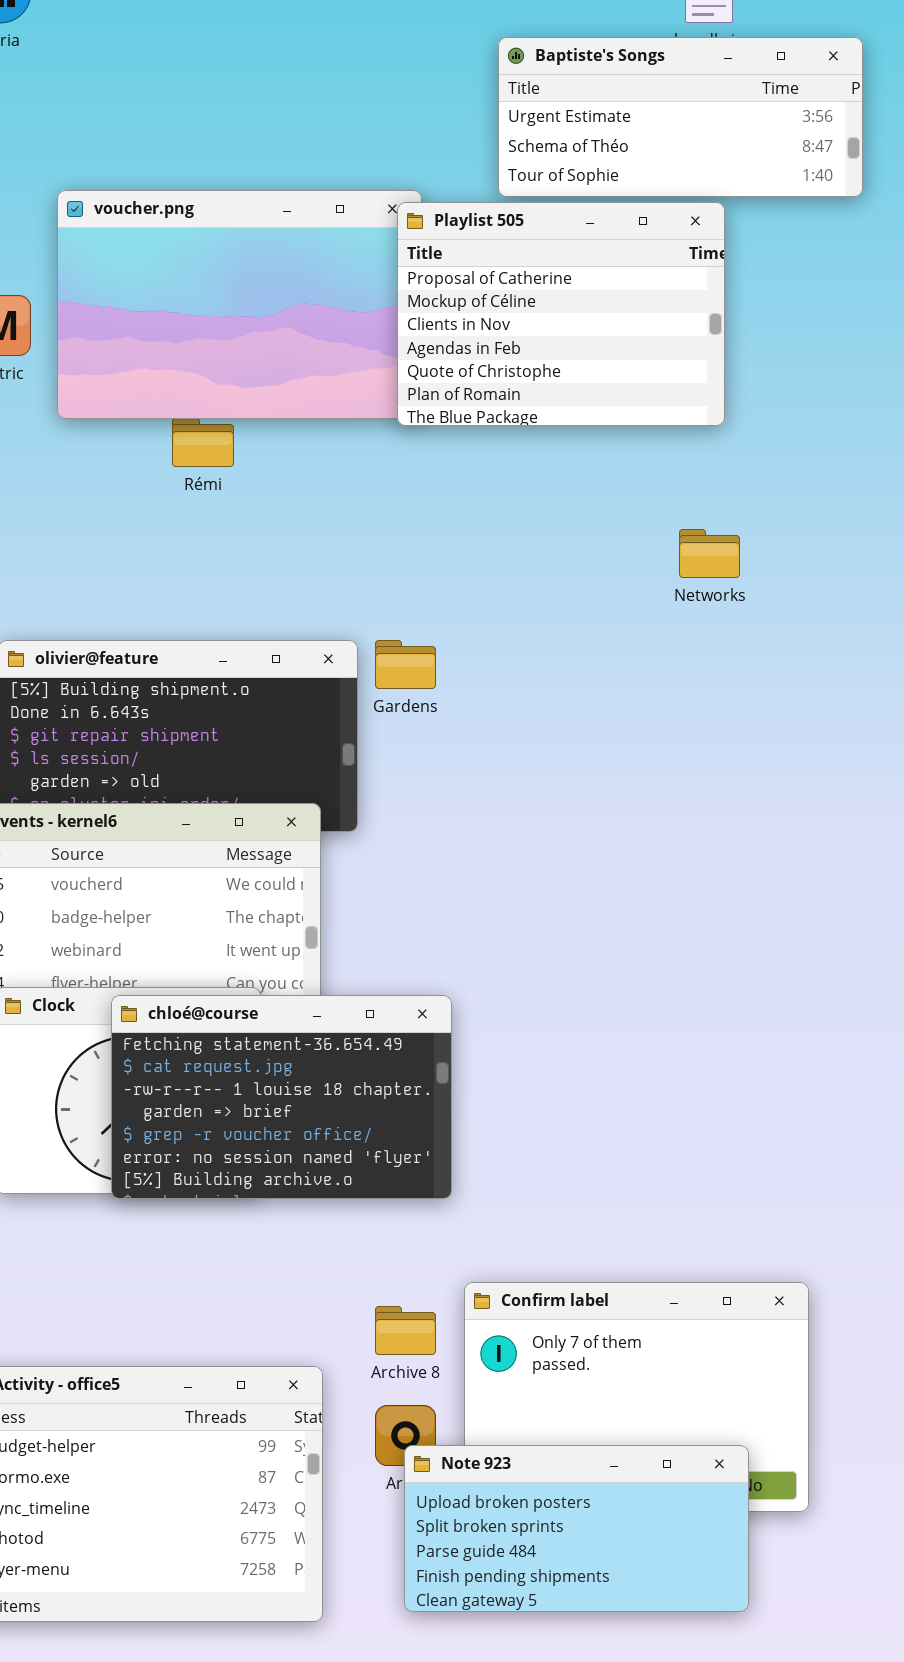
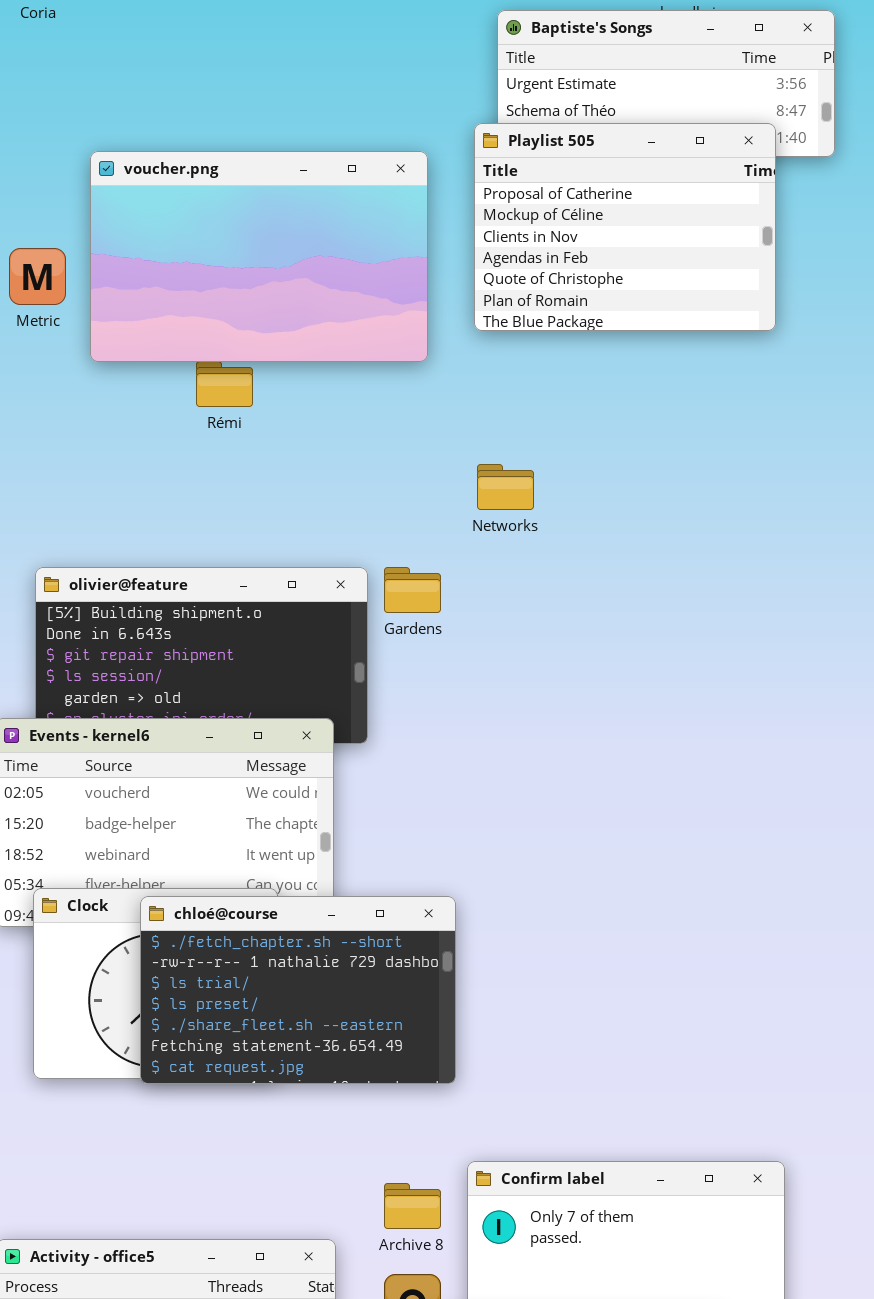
Playlist 505: [397,202,725,426] -> [474,123,776,331], moved
Networks: [679,529,740,578] -> [477,464,534,510], moved
chloé@course: [111,995,452,1199] -> [140,896,456,1084], scrolled up 5 rows

